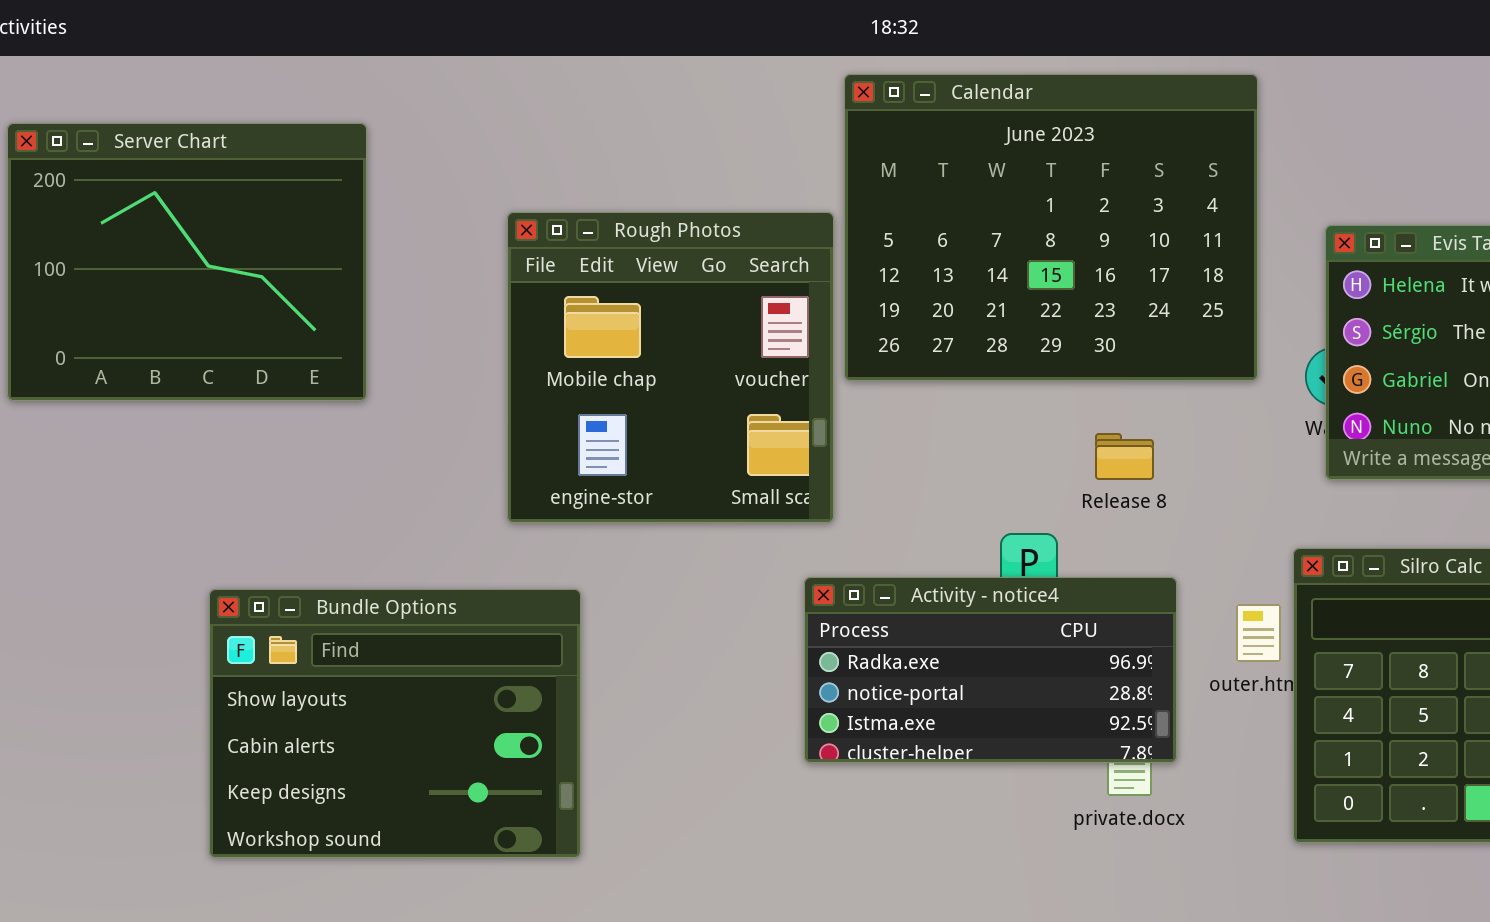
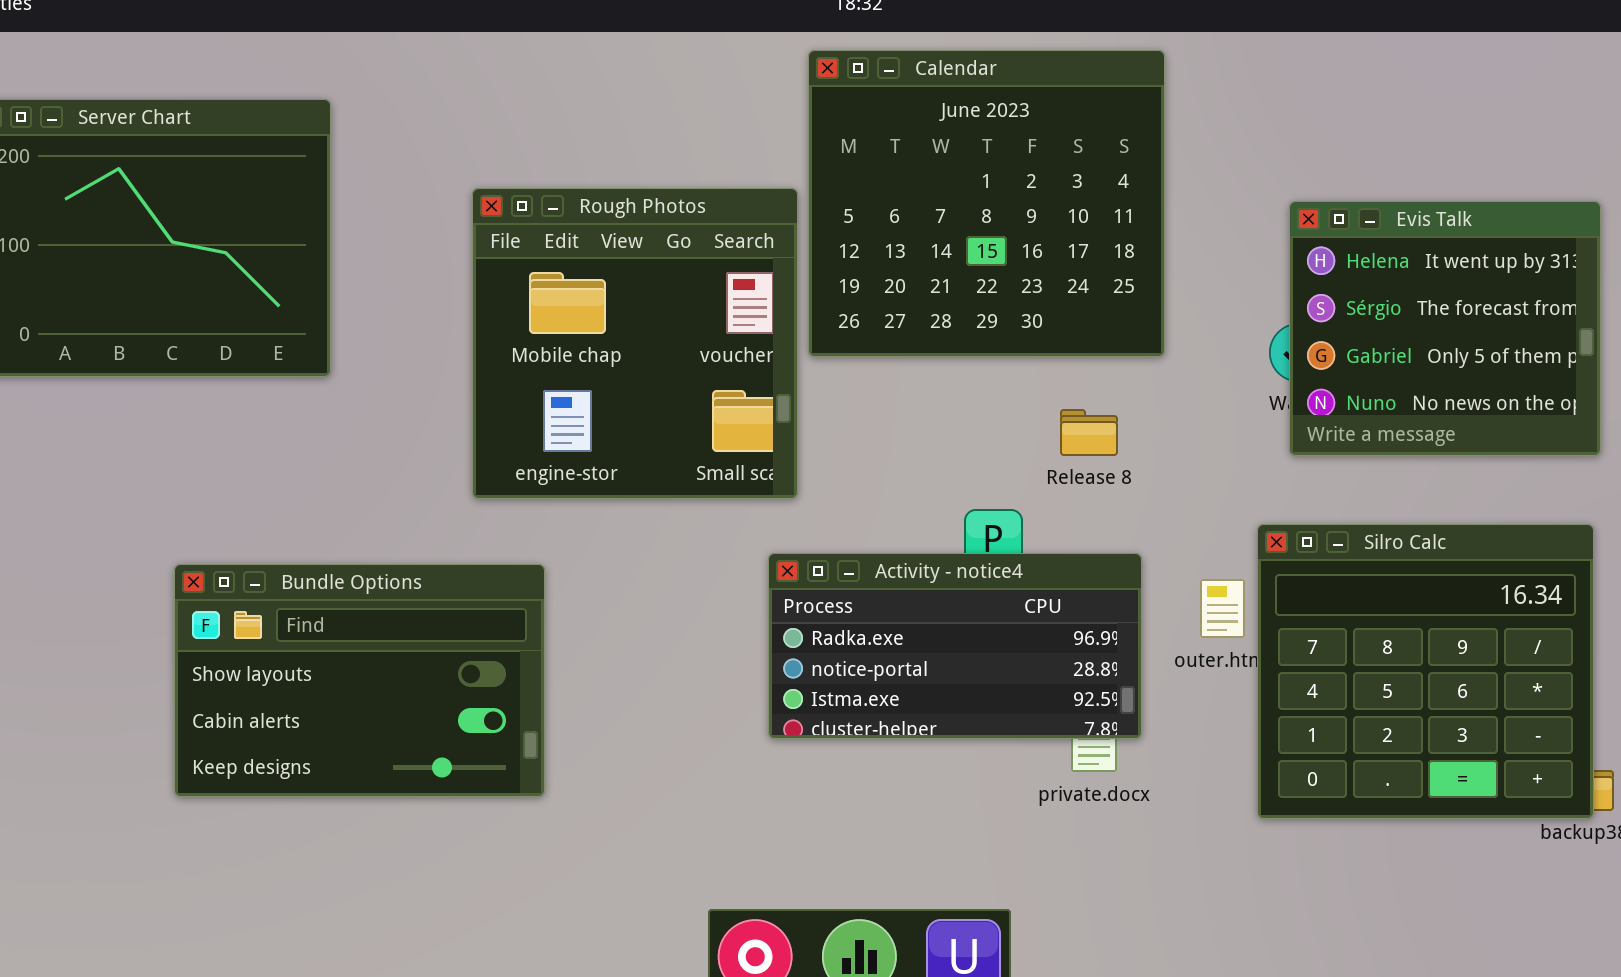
Calendar: [844,74,1258,381] -> [808,50,1165,357], resized
Bundle Options: [209,589,581,858] -> [174,564,545,797], resized

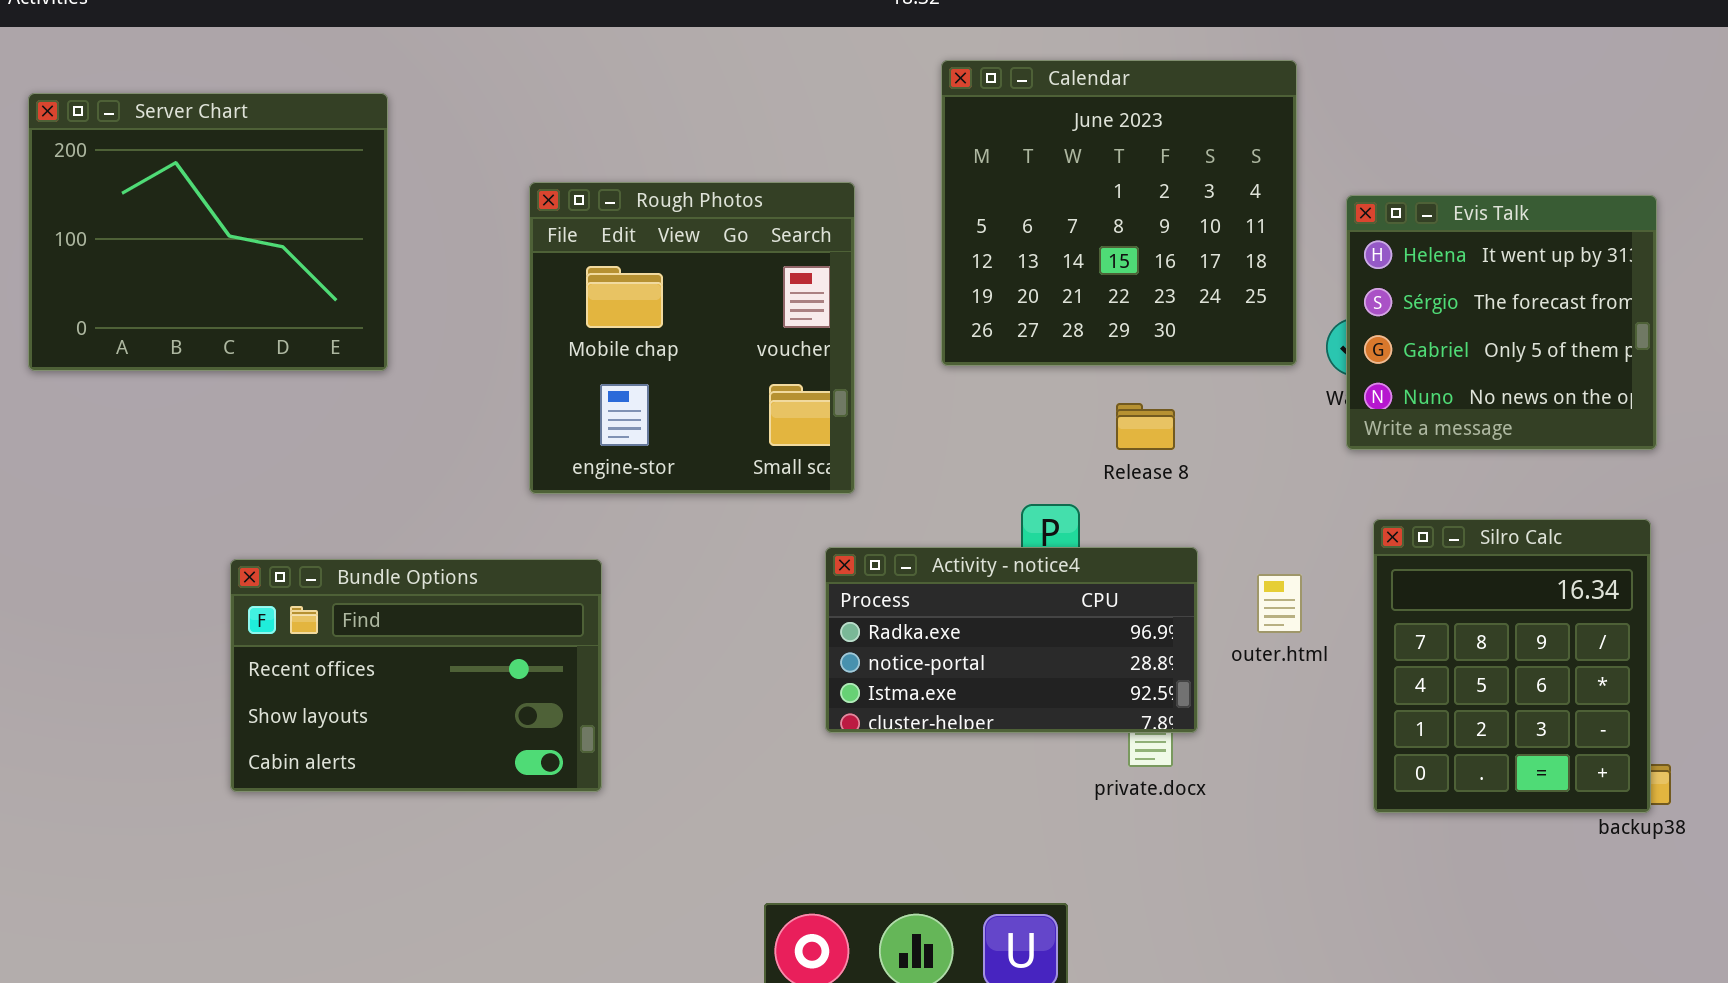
Calendar: [808,50,1165,357] -> [941,60,1297,366], moved
Silro Calc: [1257,524,1594,819] -> [1373,519,1651,813], resized
Bundle Options: [174,564,545,797] -> [230,559,602,792], scrolled up 1 row

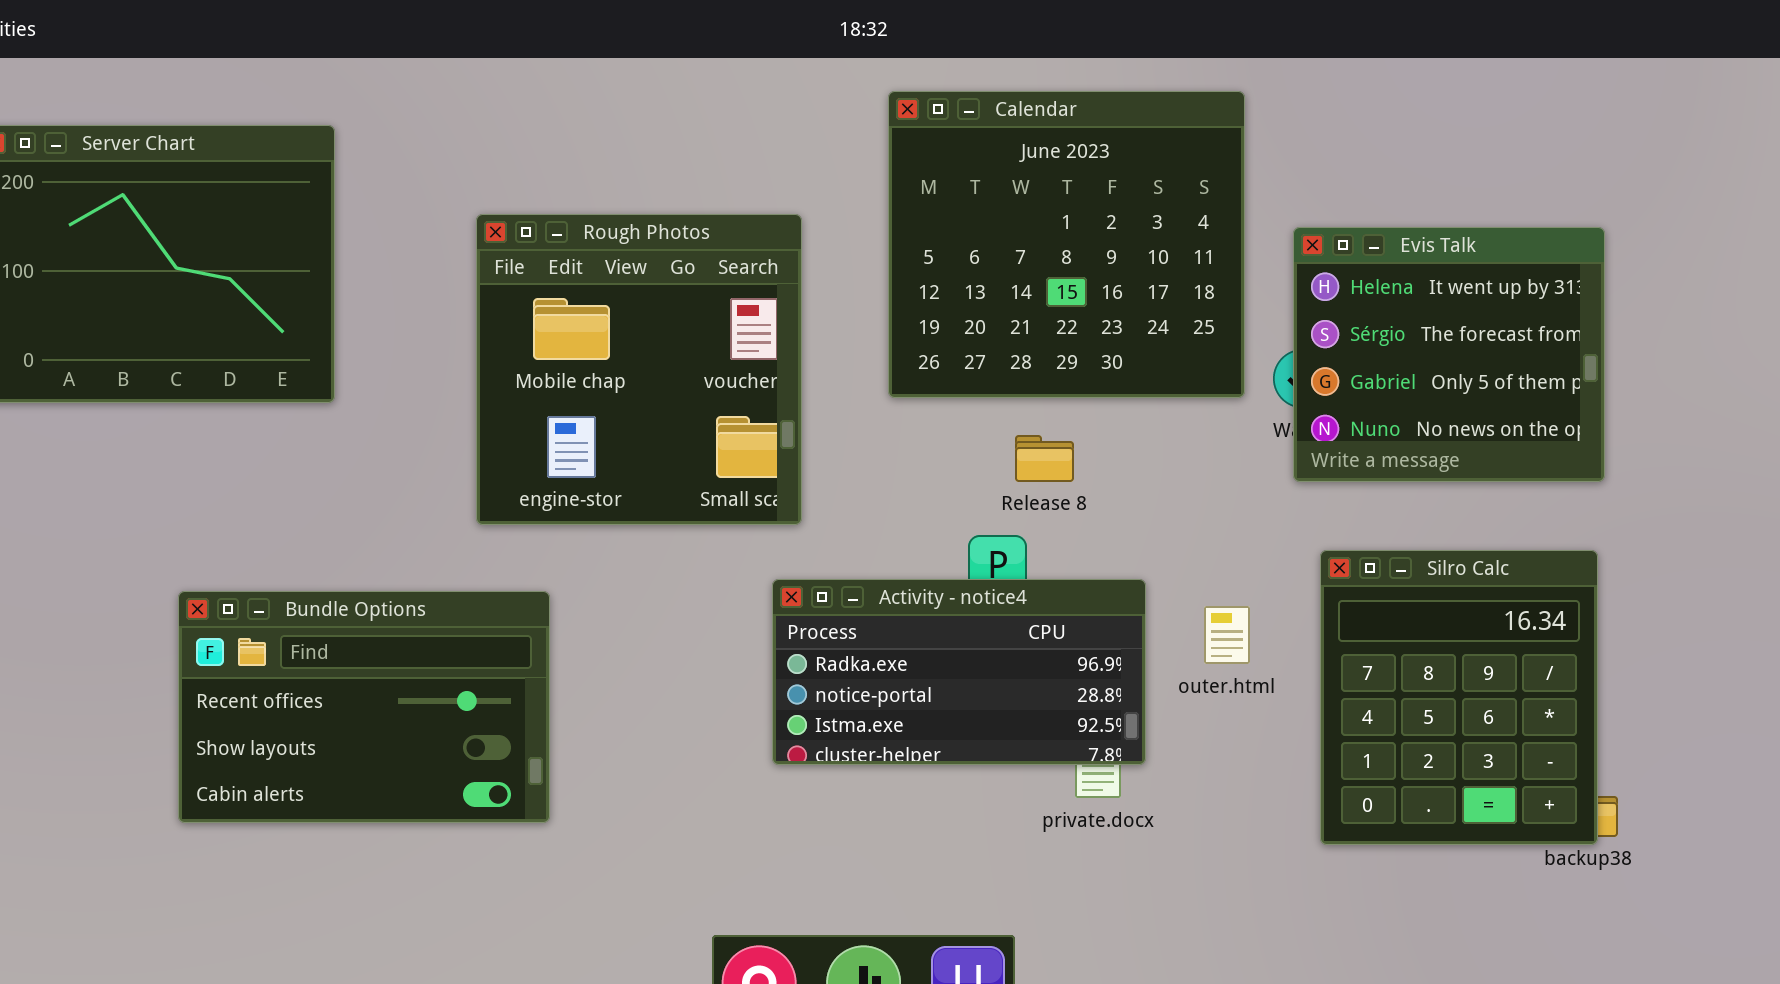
Release 8: [1116,403,1175,450] -> [1015,435,1074,482], moved

